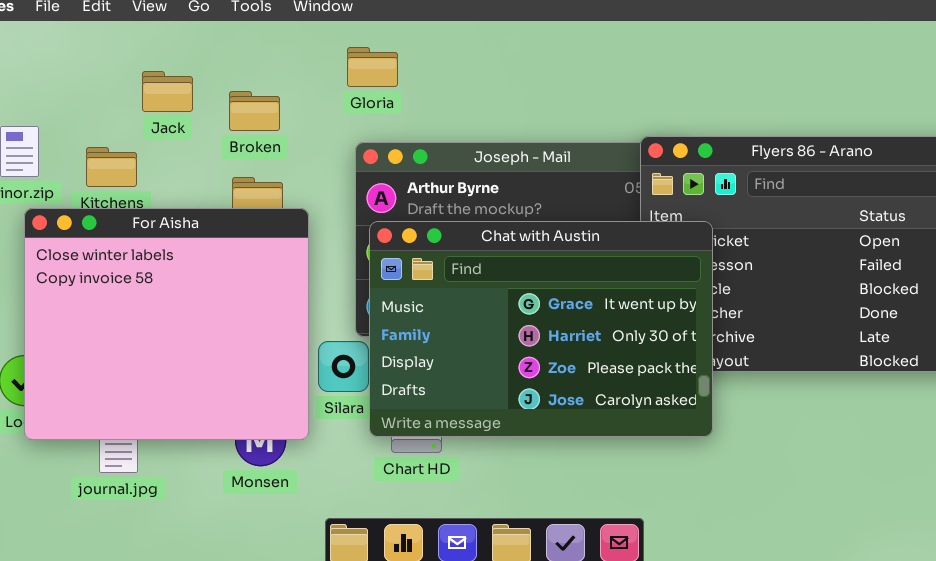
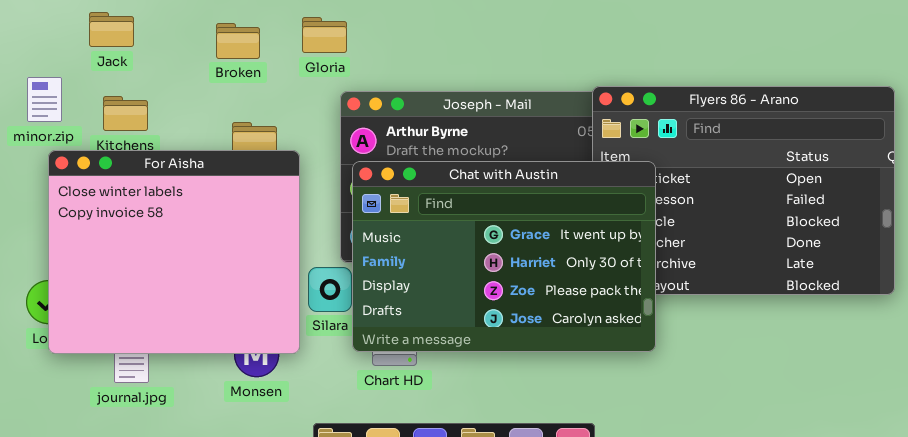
Gloria: [347,47,398,87] -> [302,17,347,53], moved
Jack: [142,71,193,112] -> [89,12,134,47], moved
Broken: [229,91,280,131] -> [216,23,260,59], moved

